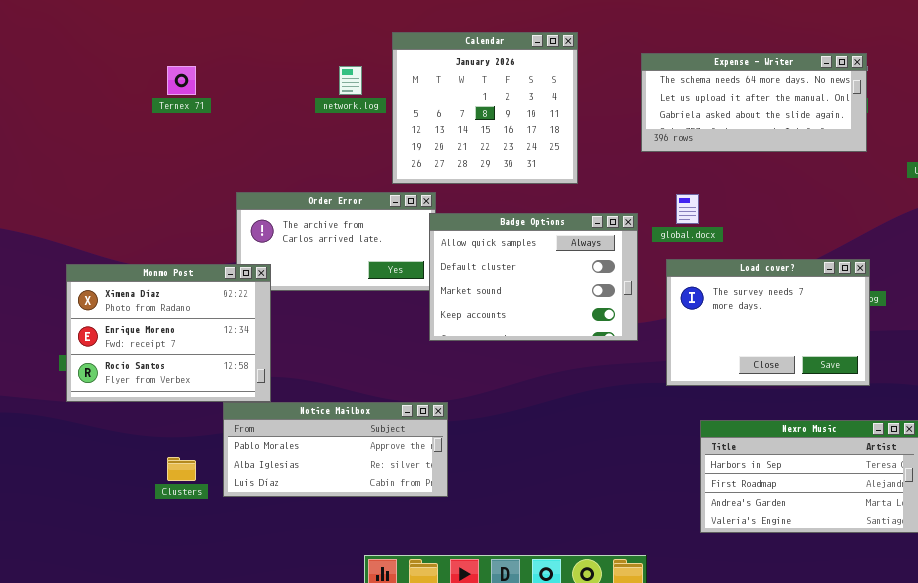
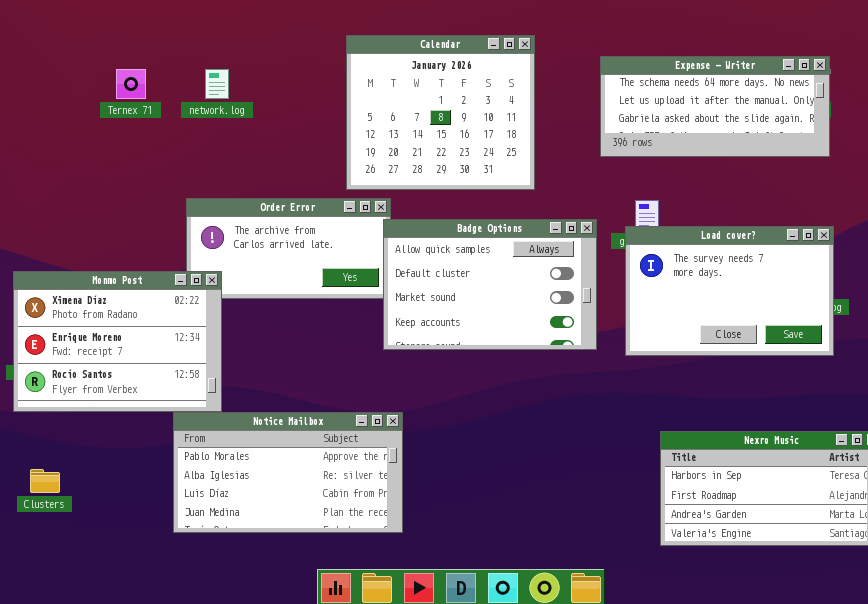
network.log: [339,66,362,95] -> [205,69,229,99], moved
Load cover?: [666,259,870,386] -> [625,226,834,356], moved
Notice Mailbox: [223,402,448,497] -> [173,412,403,533], resized
Clusters: [167,457,196,481] -> [30,469,60,493], moved

